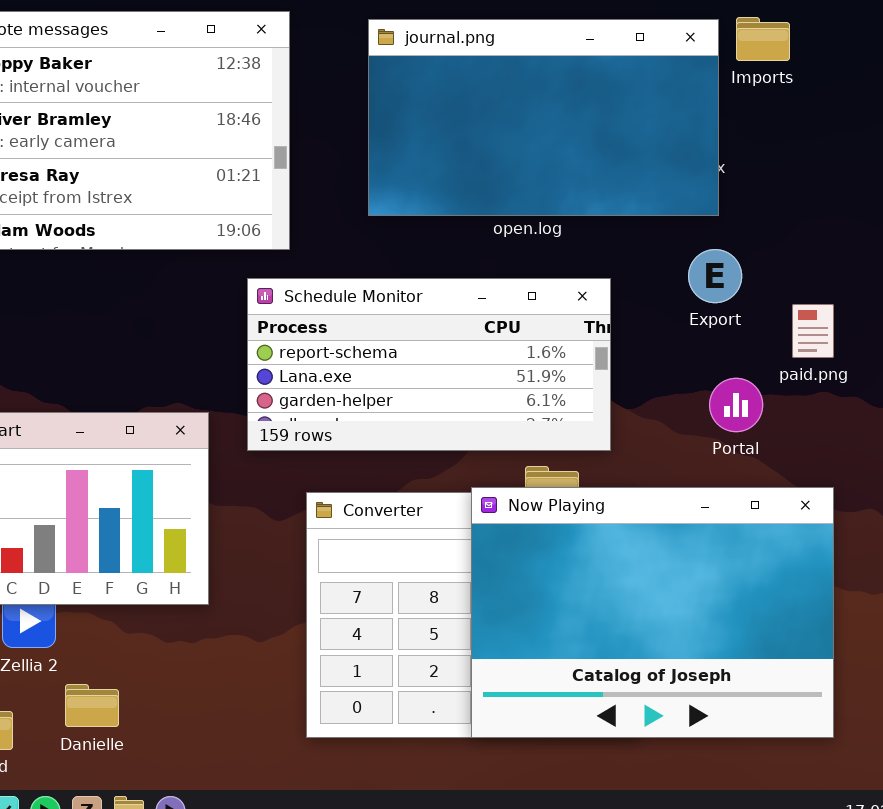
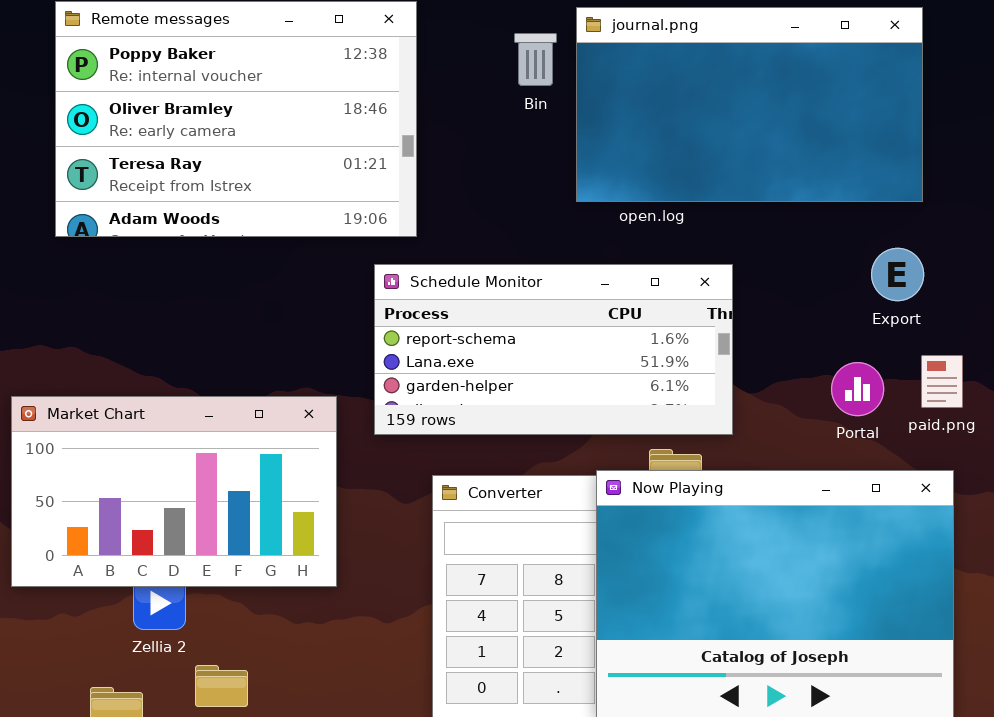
journal.png: [368,19,719,216] -> [576,7,923,202], moved
Export: [688,249,742,303] -> [871,248,924,301], moved
paid.png: [792,304,834,358] -> [921,355,963,408], moved

